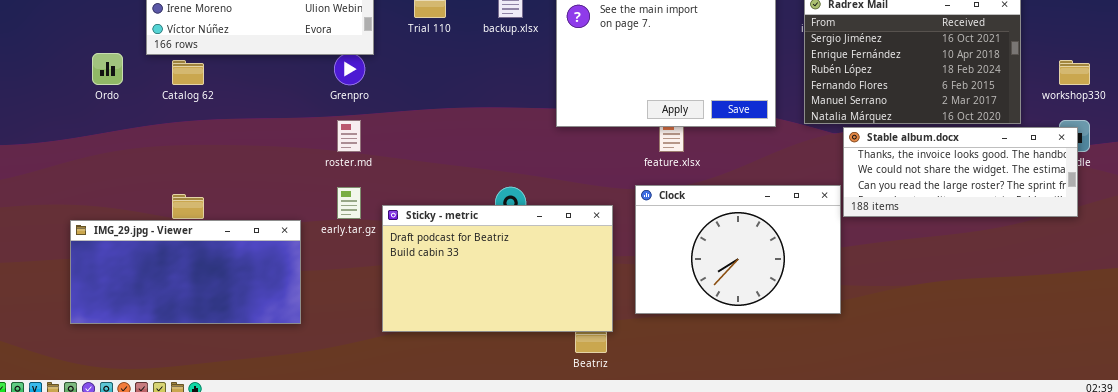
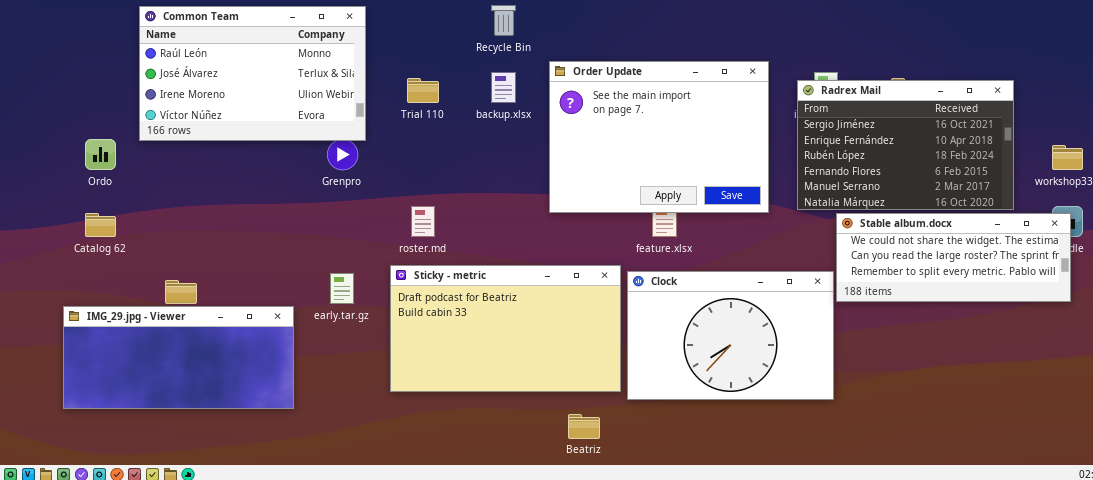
Catalog 62: [172,60,204,85] -> [85,213,116,237], moved
roster.md: [337,120,361,152] -> [411,206,435,237], moved
Stable album.docx: [843,127,1078,217] -> [836,213,1071,302], scrolled down 1 row
Sticky - metric: [382,205,613,332] -> [390,265,621,392], moved

